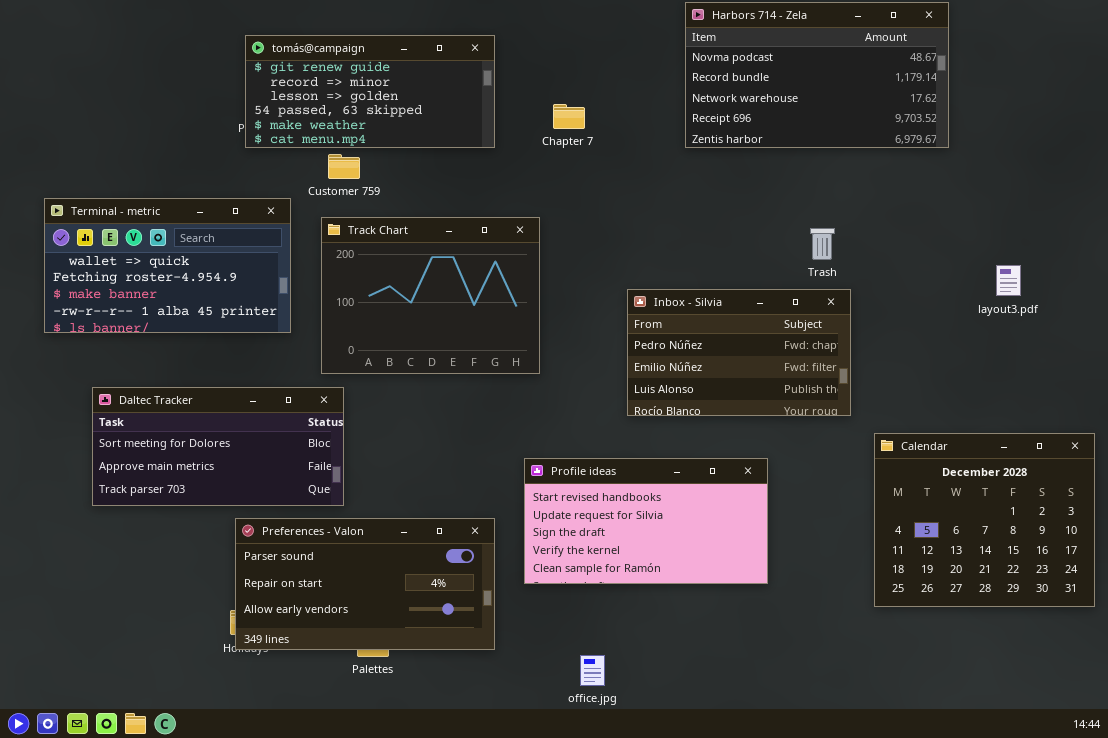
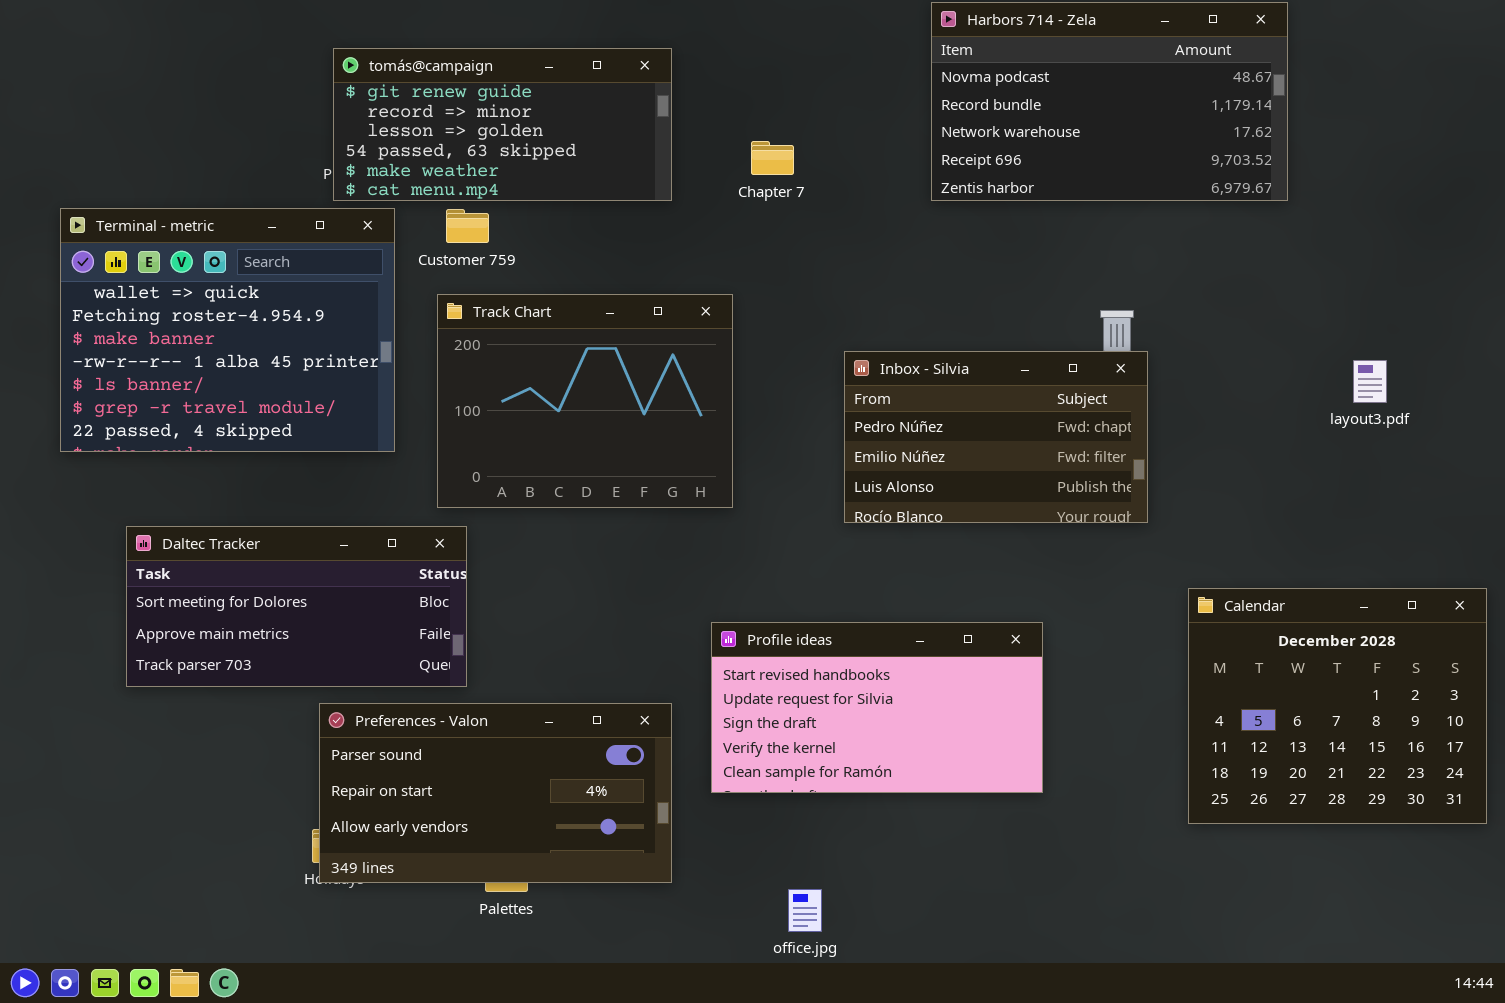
Terminal - metric: [44,198,291,333] -> [60,208,395,452], resized
Inbox - Silvia: [627,289,851,416] -> [844,351,1148,523], moved

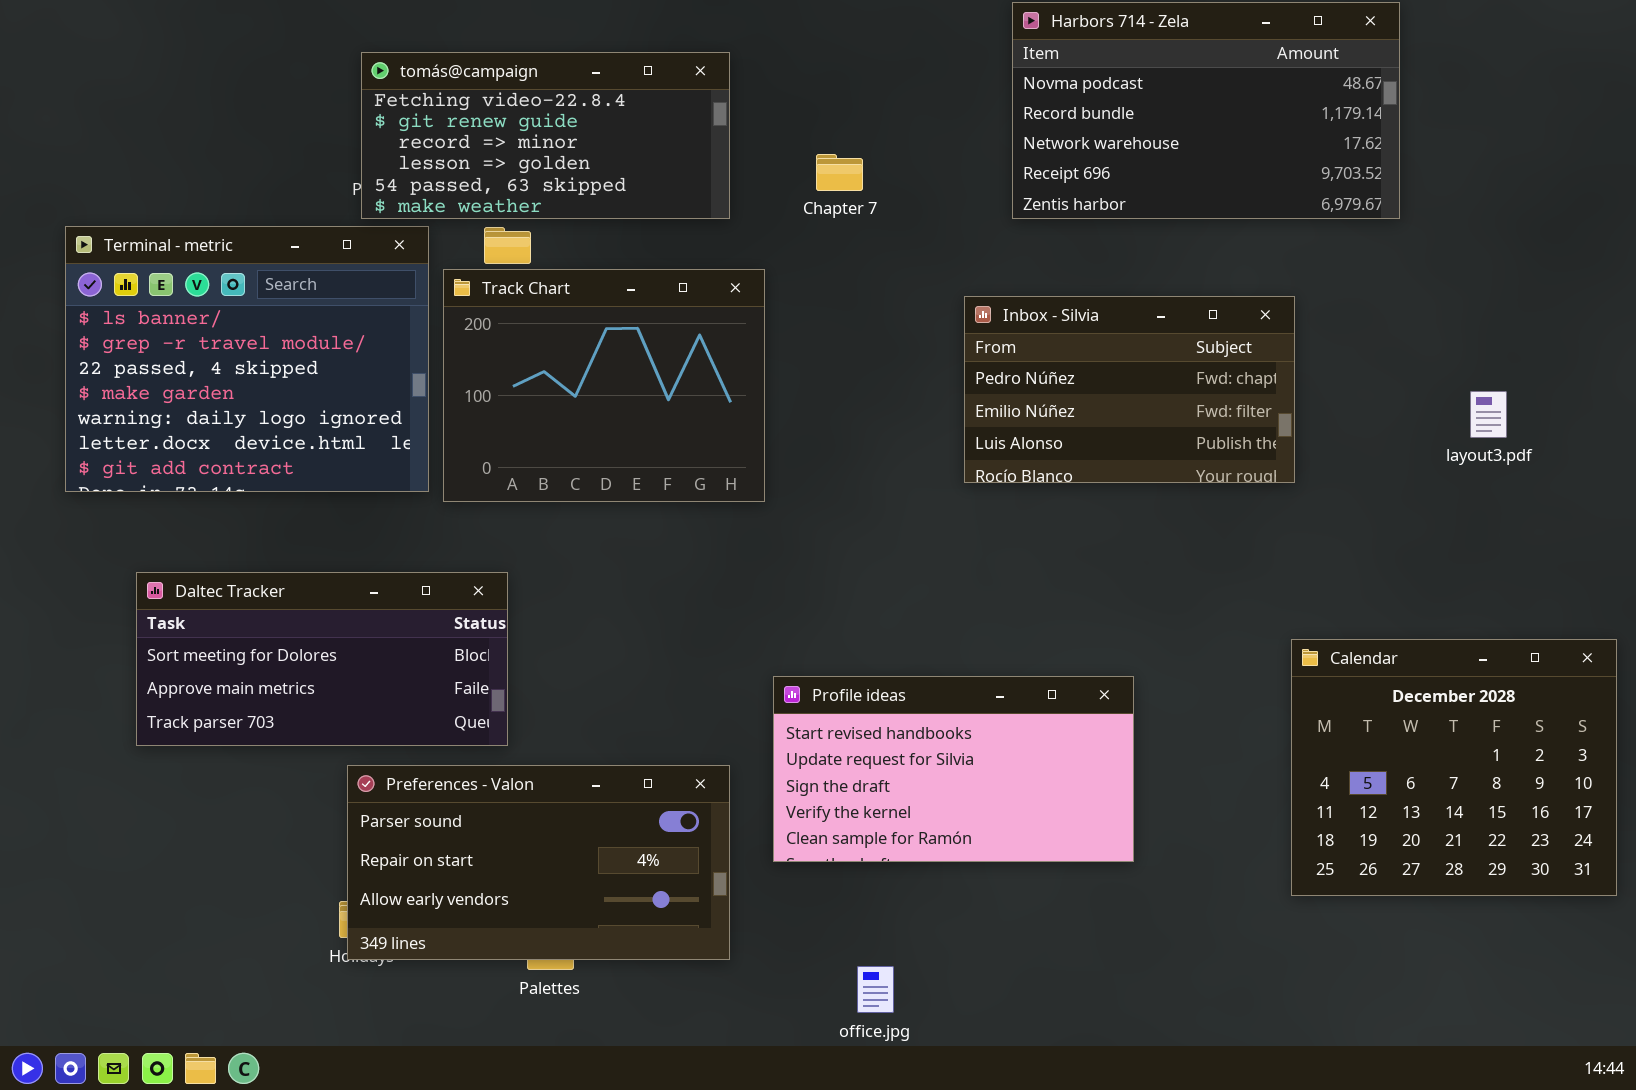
tomás@campaign: [333,48,672,201] -> [361,52,730,219], scrolled up 1 row
Terminal - metric: [60,208,395,452] -> [65,226,429,492], scrolled down 4 rows
Track Chart: [437,294,733,508] -> [443,269,765,502], moved
Inbox - Silvia: [844,351,1148,523] -> [964,296,1295,483], moved

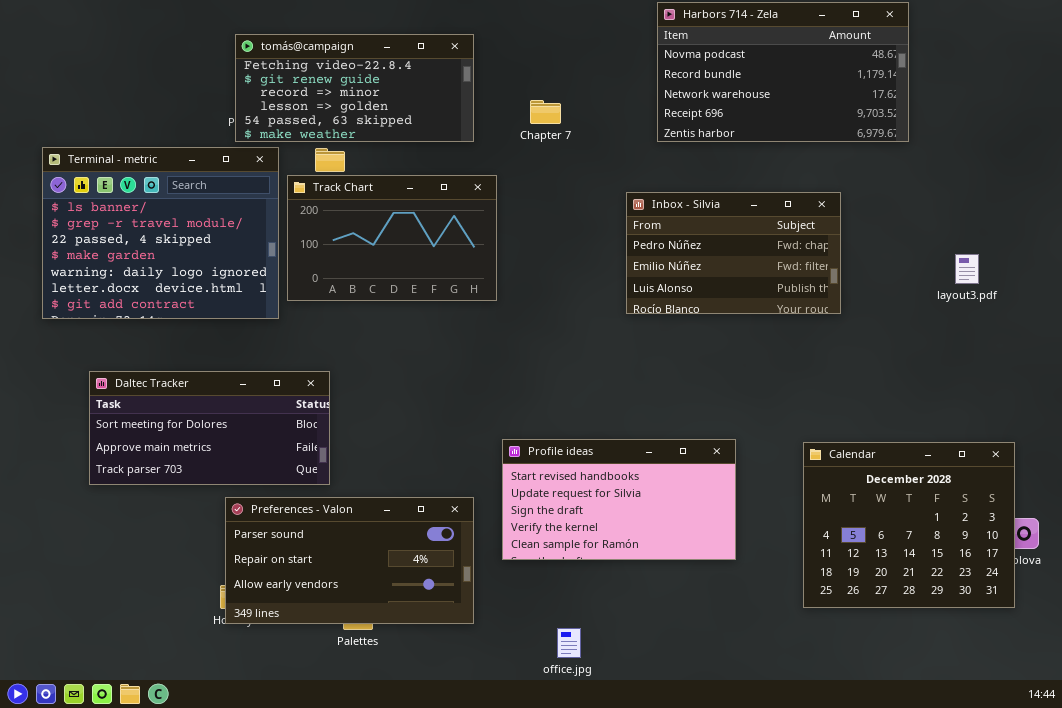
Track Chart: [443,269,765,502] -> [287,175,497,301], resized
Calendar: [1291,639,1617,896] -> [803,442,1015,608], moved

